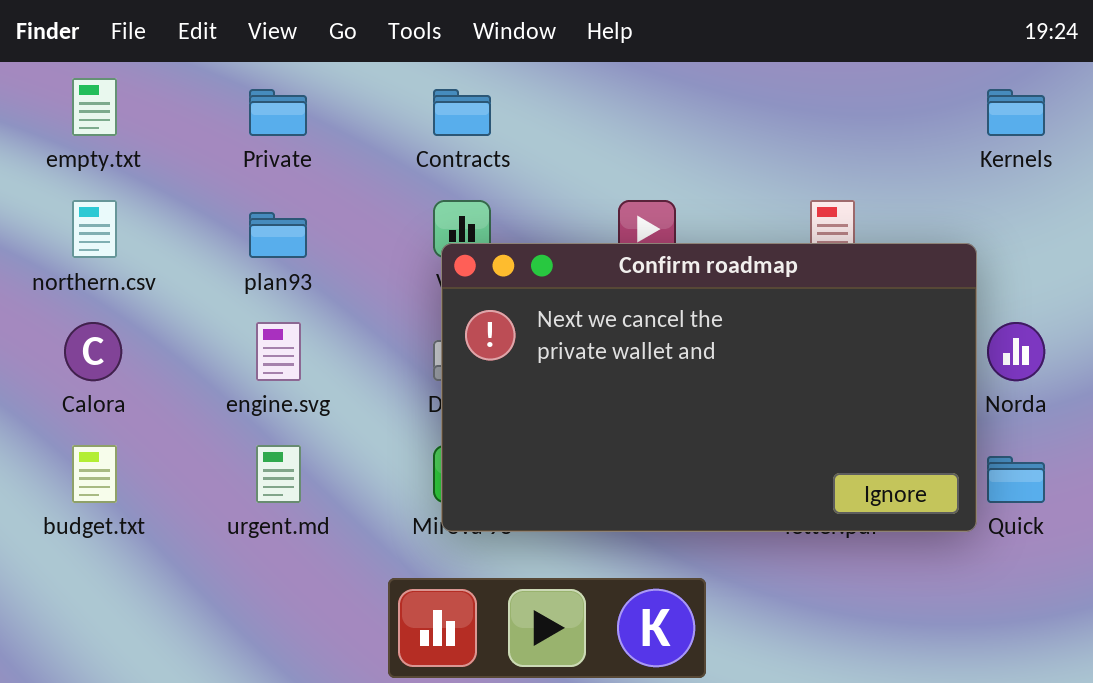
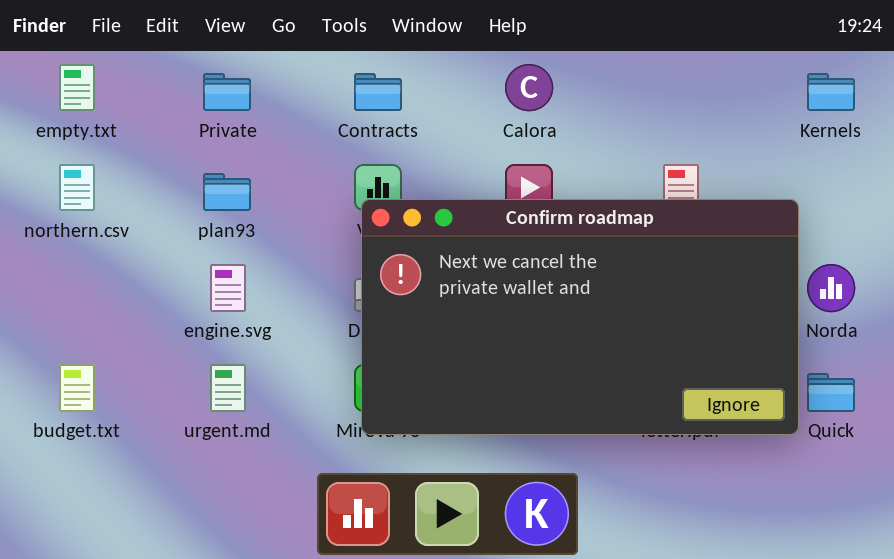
Calora: [64,322,122,381] -> [505,64,553,111], moved

